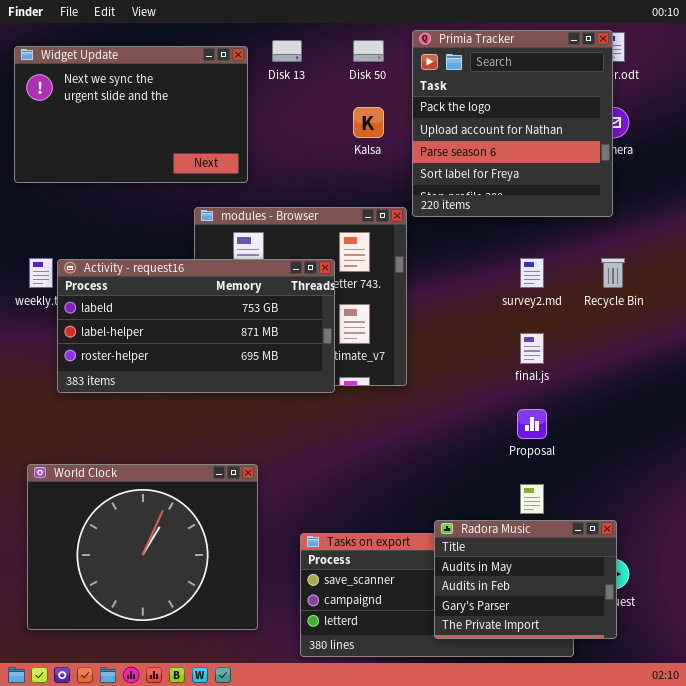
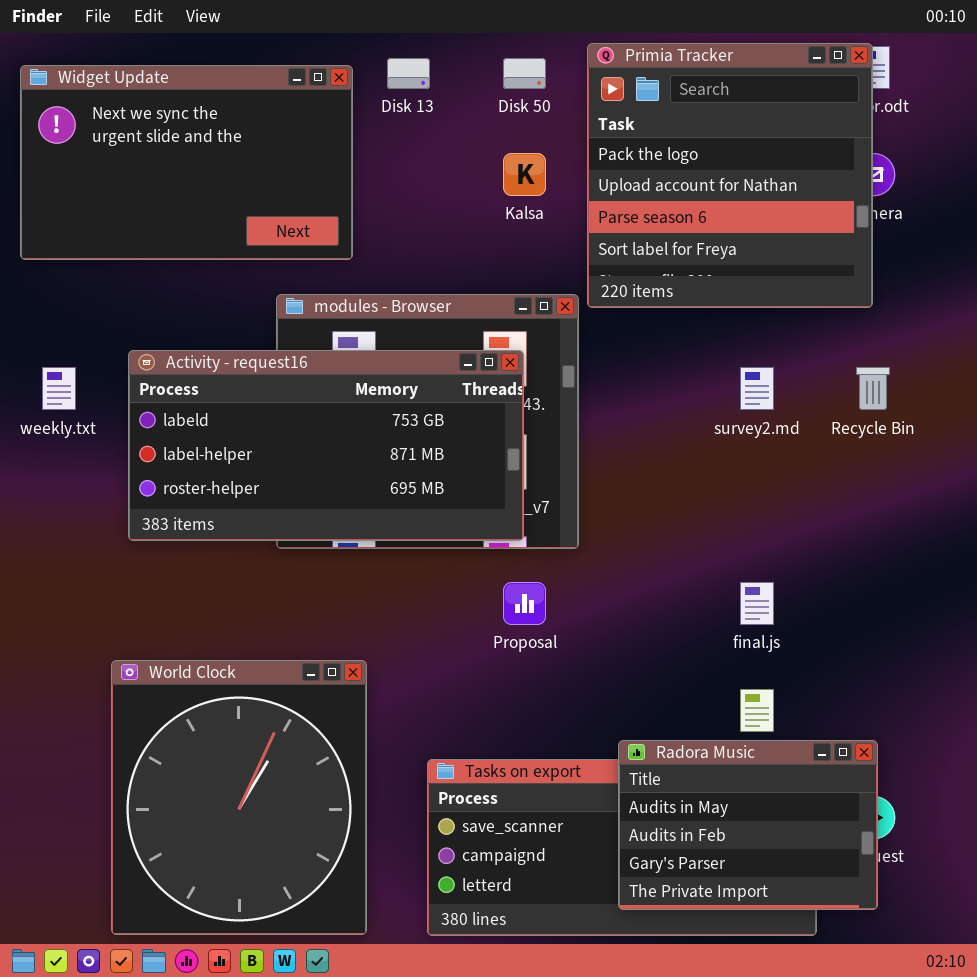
Activity - request16: [57,259,335,393] -> [128,350,524,541], moved
final.js: [520,333,544,364] -> [740,582,774,625], moved
Proposal: [517,409,547,439] -> [503,582,546,625], moved
World Clock: [27,464,258,630] -> [111,660,367,935], resized

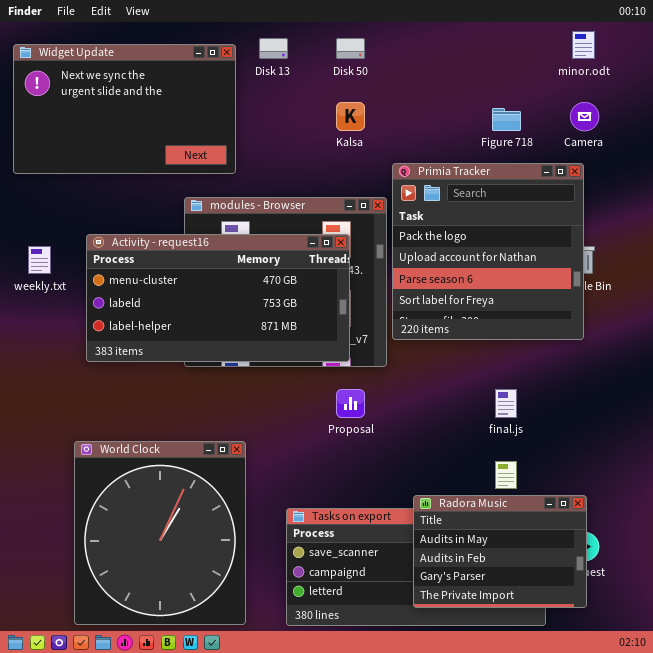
Primia Tracker: [587,43,873,308] -> [392,163,584,340], moved
Activity - request16: [128,350,524,541] -> [86,234,350,362], scrolled up 1 row

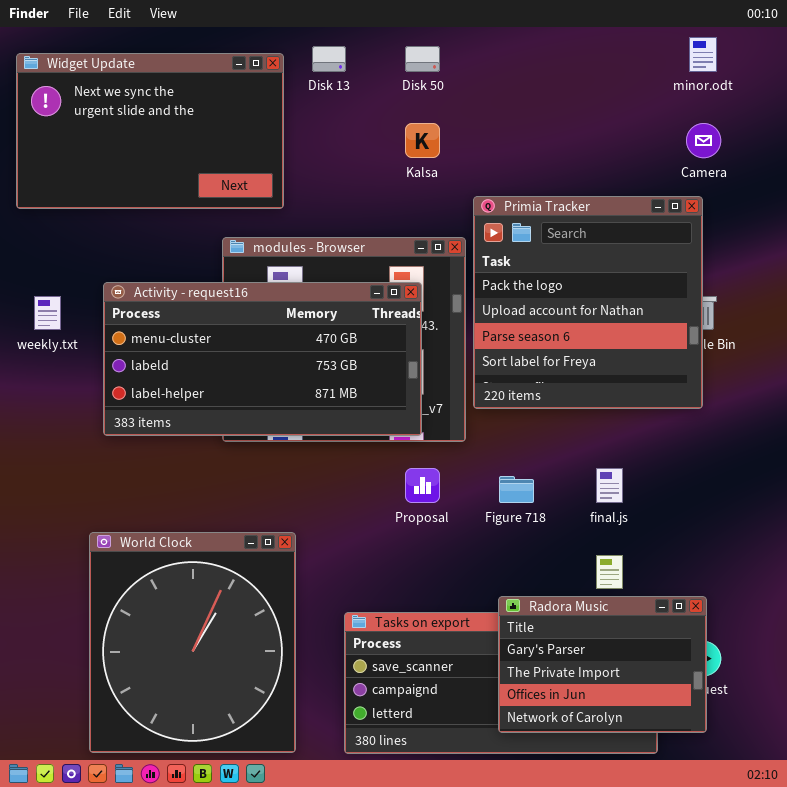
Figure 718: [492,108,521,131] -> [499,476,534,503], moved
Radora Music: [413,495,587,608] -> [498,596,707,733], scrolled down 2 rows

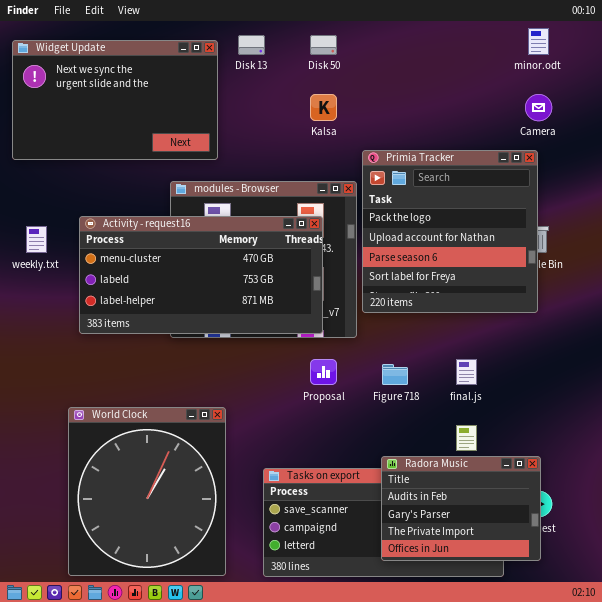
Radora Music: [498,596,707,733] -> [381,456,541,561], scrolled up 1 row

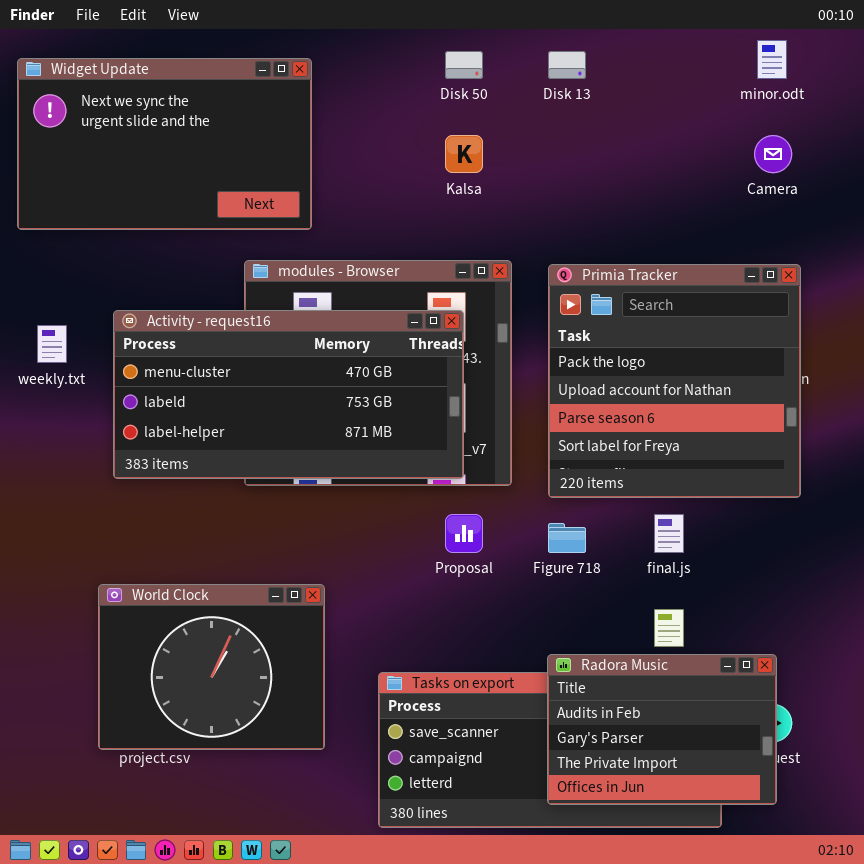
Disk 13: [238,35,265,55] -> [548,51,586,79], moved
Primia Tracker: [362,150,538,313] -> [548,264,801,498], moved
World Clock: [68,407,226,576] -> [98,584,325,750], resized

